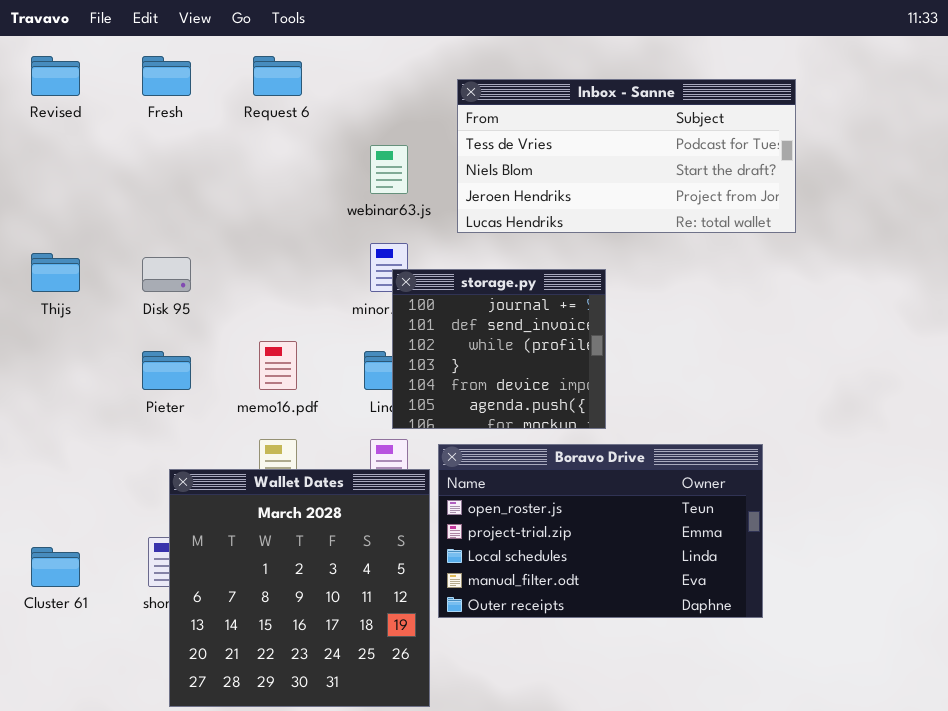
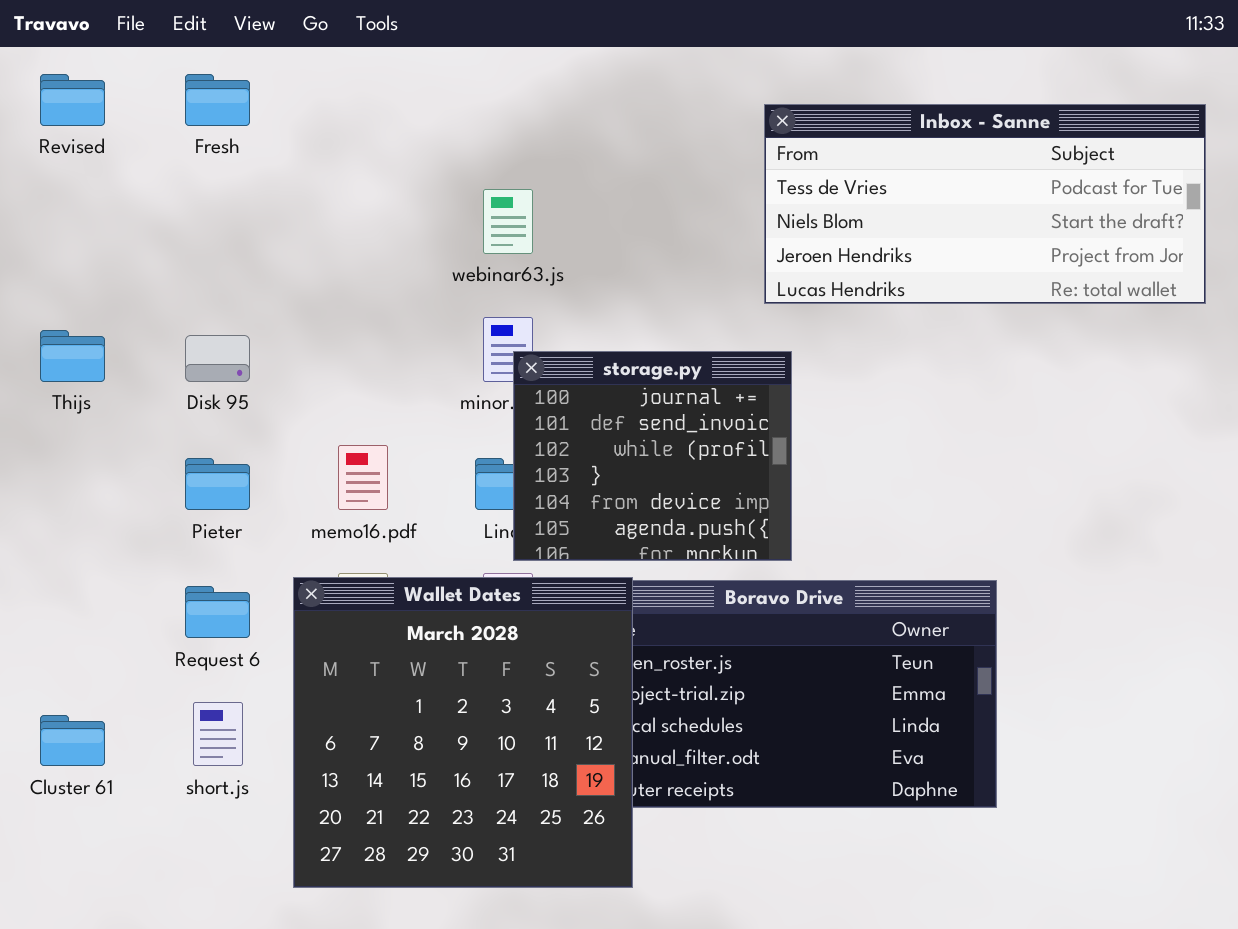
Request 6: [253,56,302,96] -> [185,586,250,638], moved
Inbox - Sanne: [457,79,796,233] -> [764,104,1206,304], moved
Wallet Dates: [169,469,430,707] -> [293,577,633,888], moved

